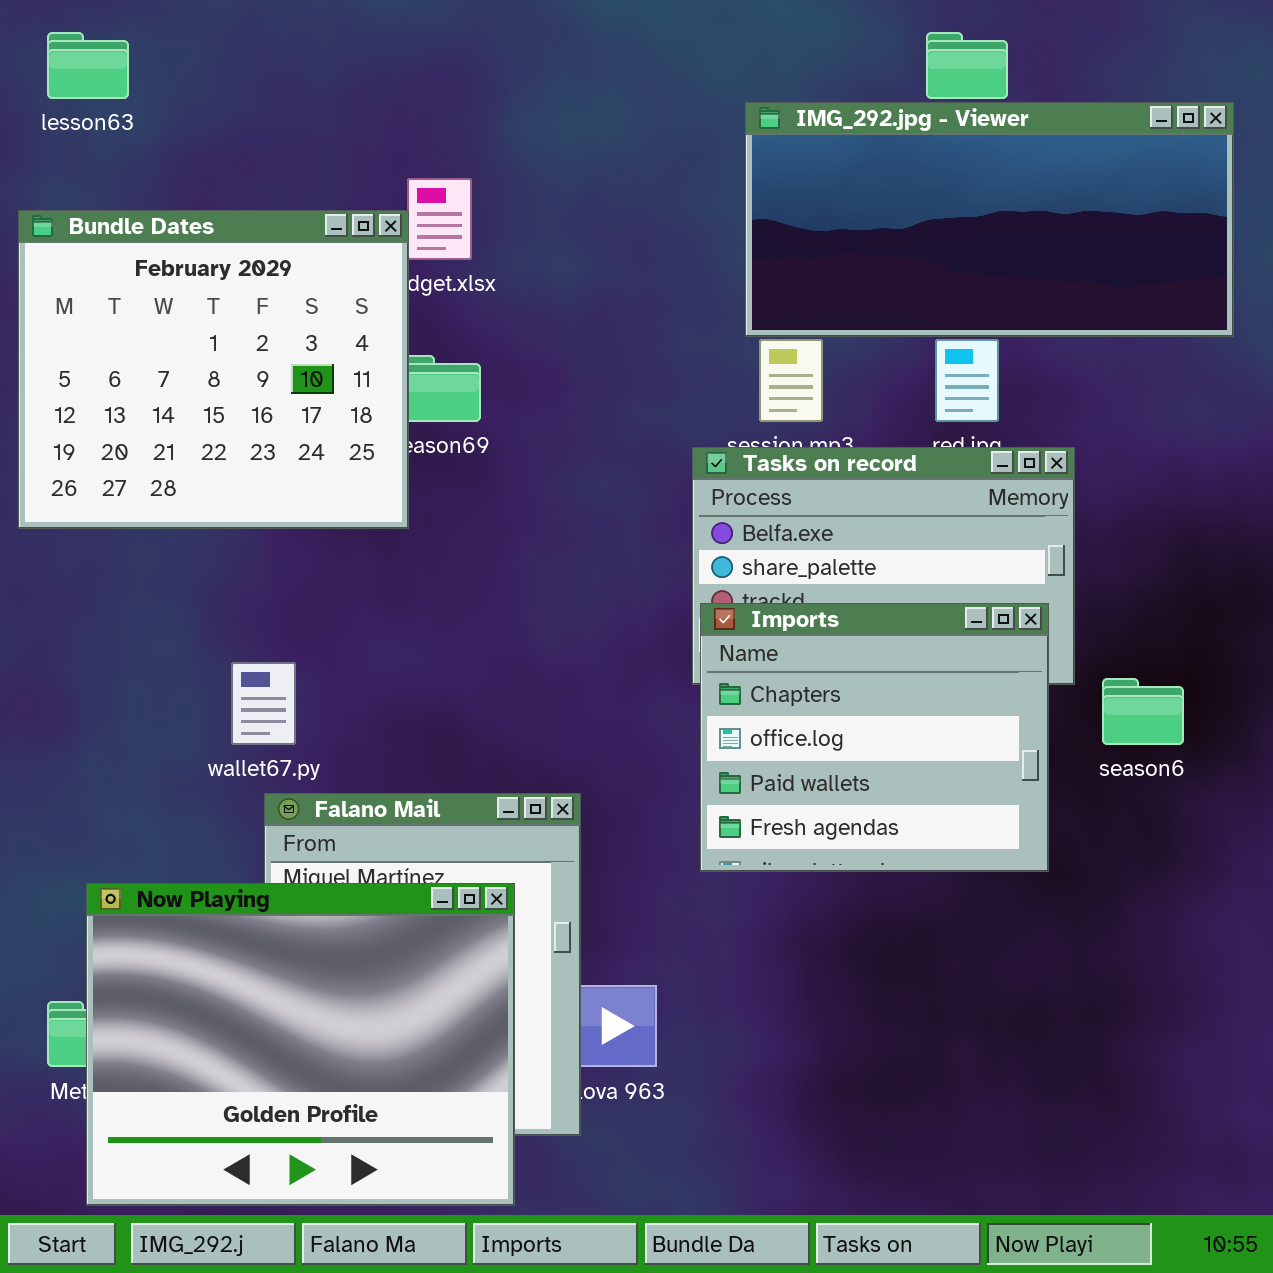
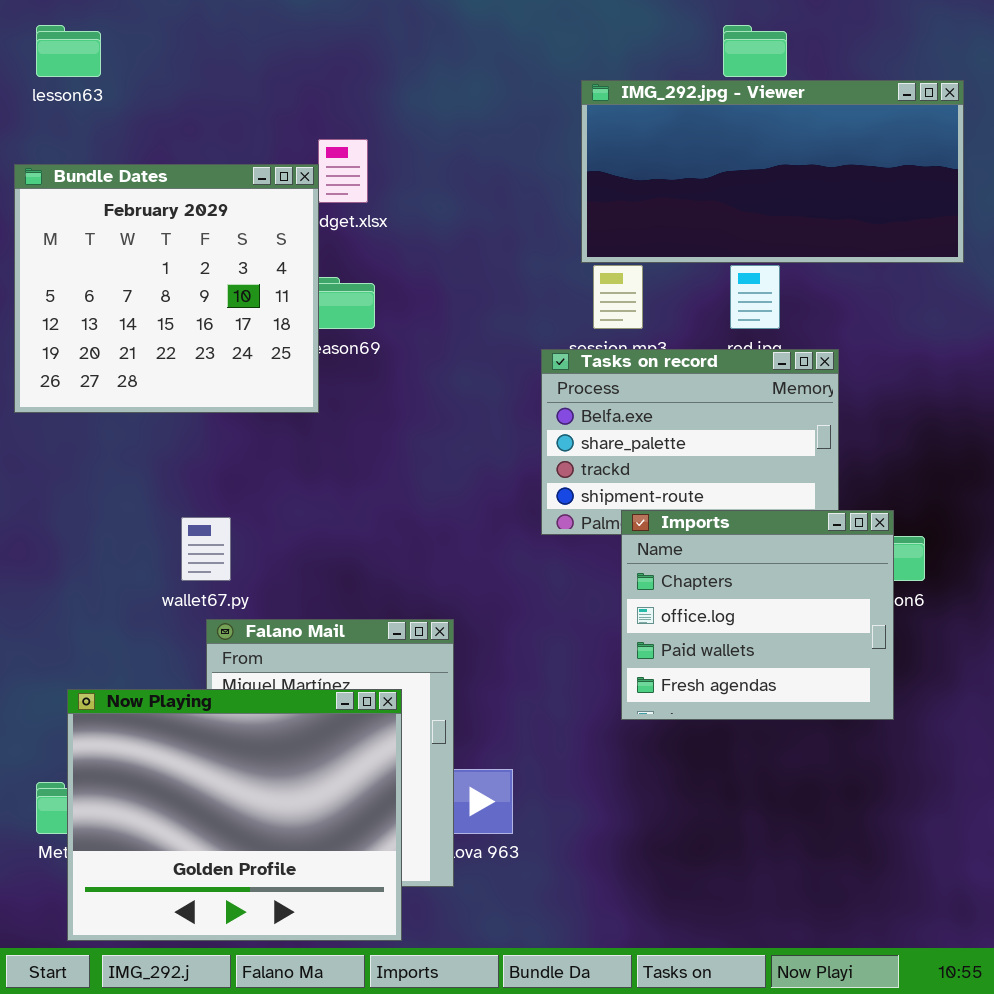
Imports: [700,603,1049,872] -> [621,510,894,720], moved

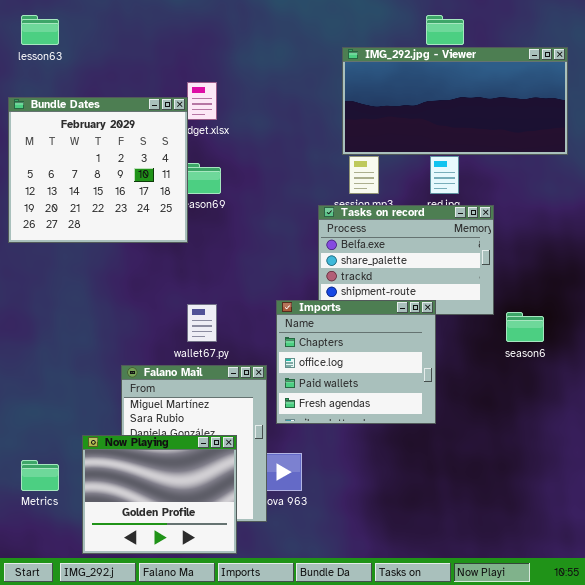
Imports: [621,510,894,720] -> [276,300,436,424], moved
wallet67.py: [181,517,231,581] -> [187,304,217,342], moved
Now Playing: [67,689,402,941] -> [82,435,237,554], resized

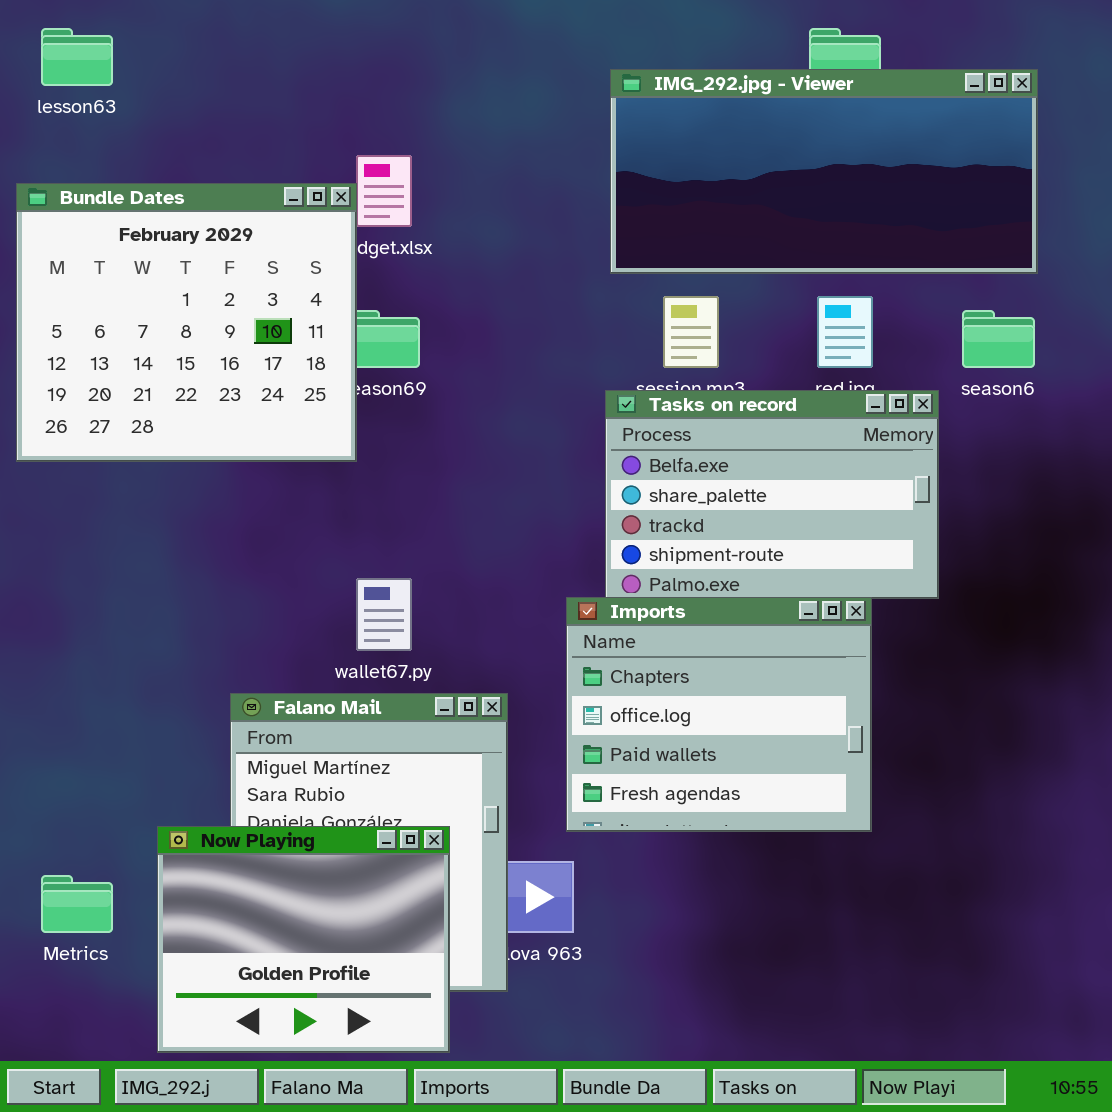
IMG_292.jpg - Viewer: [342,47,568,155] -> [610,69,1038,274], moved
Imports: [276,300,436,424] -> [566,597,872,832], moved
season6: [506,312,544,342] -> [962,310,1035,368], moved

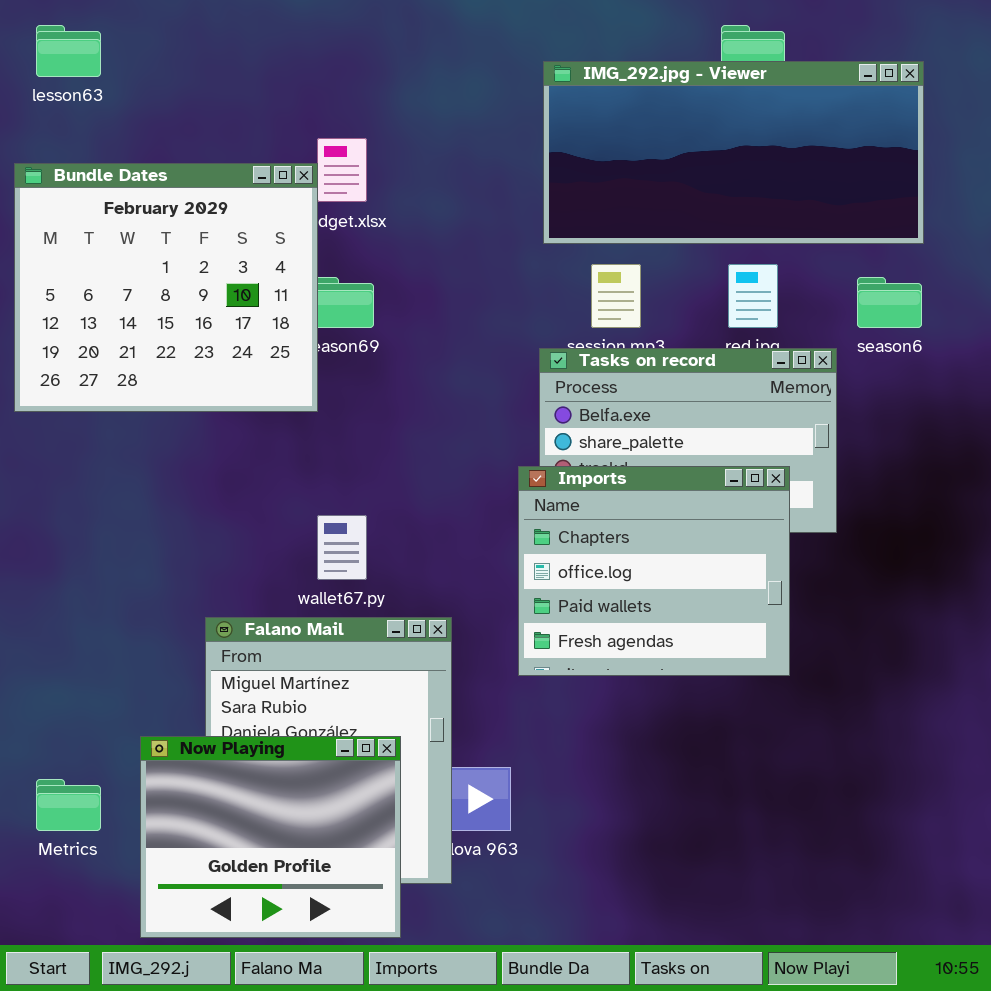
Imports: [566,597,872,832] -> [518,466,790,676], moved

